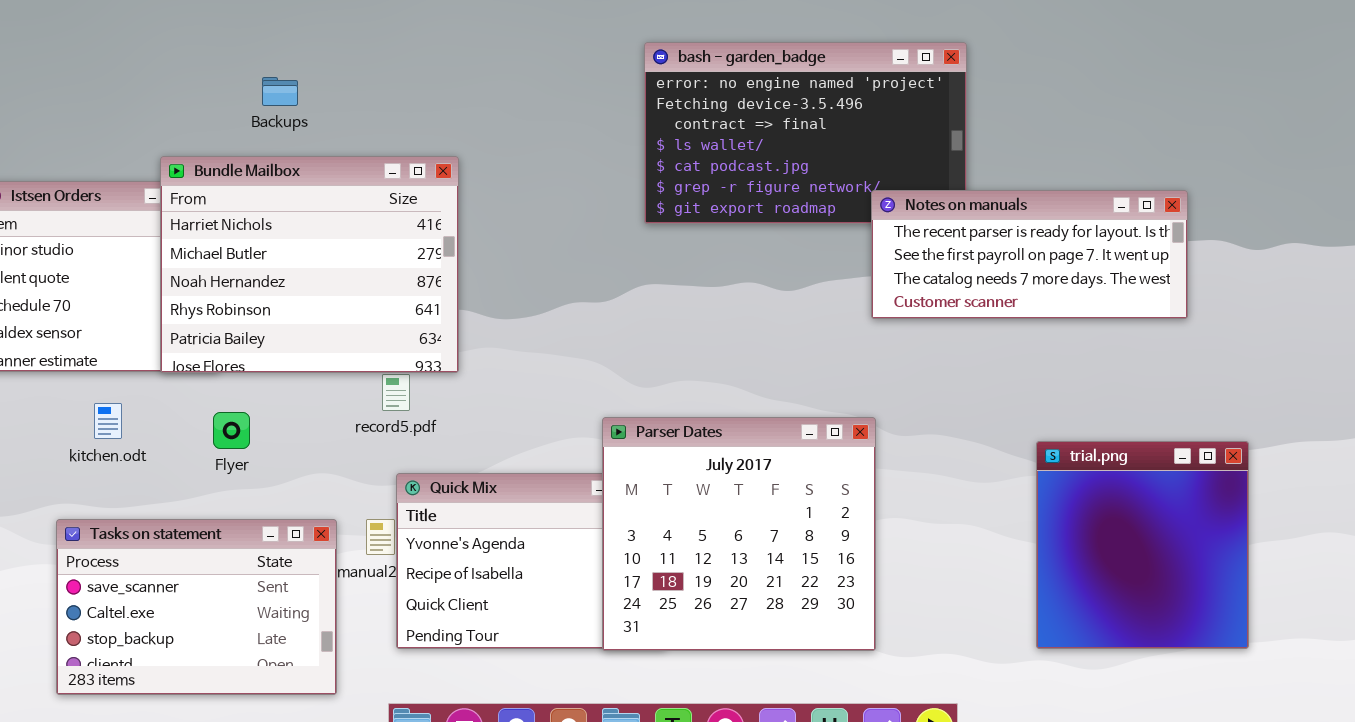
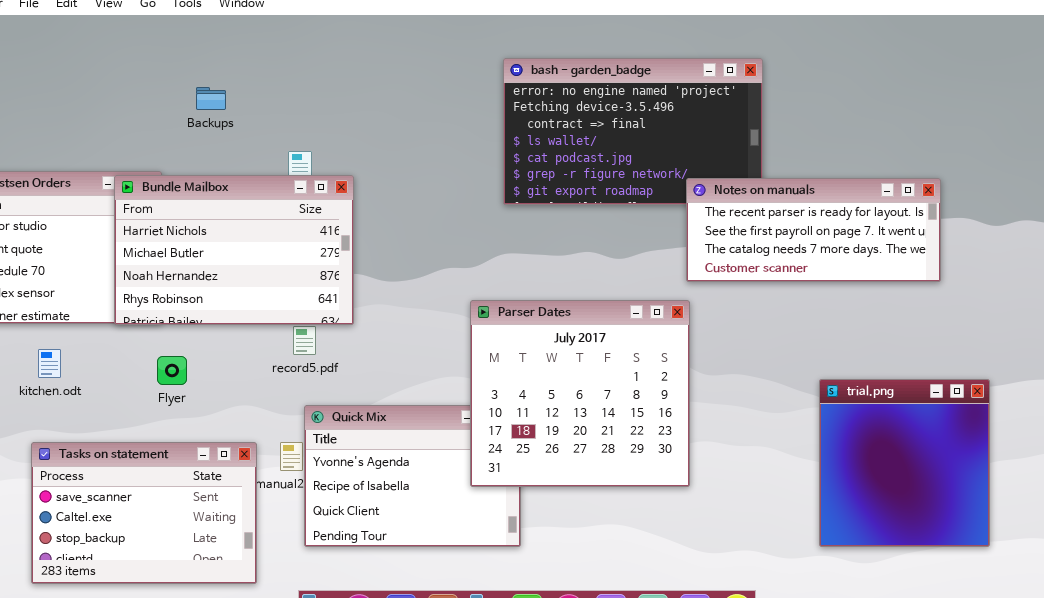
Bundle Mailbox: [160,156,459,373] -> [114,175,354,325], resized
kitchen.odt: [94,403,122,439] -> [38,349,61,378], moved
Parser Dates: [602,417,876,651] -> [470,300,690,487], moved

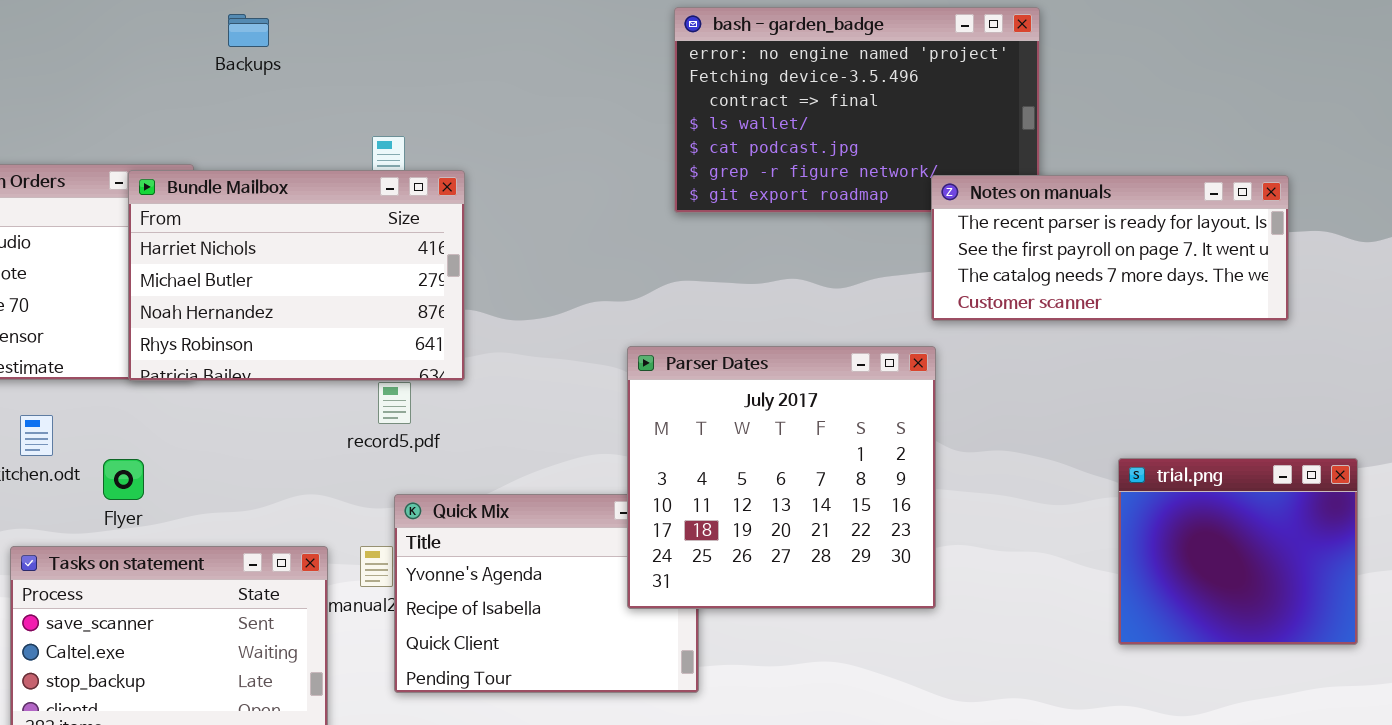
Backups: [196,87,226,110] -> [228,14,269,47], moved
Flyer: [157,356,187,385] -> [103,459,144,500], moved
trial.png: [819,379,990,547] -> [1118,458,1358,645], resized

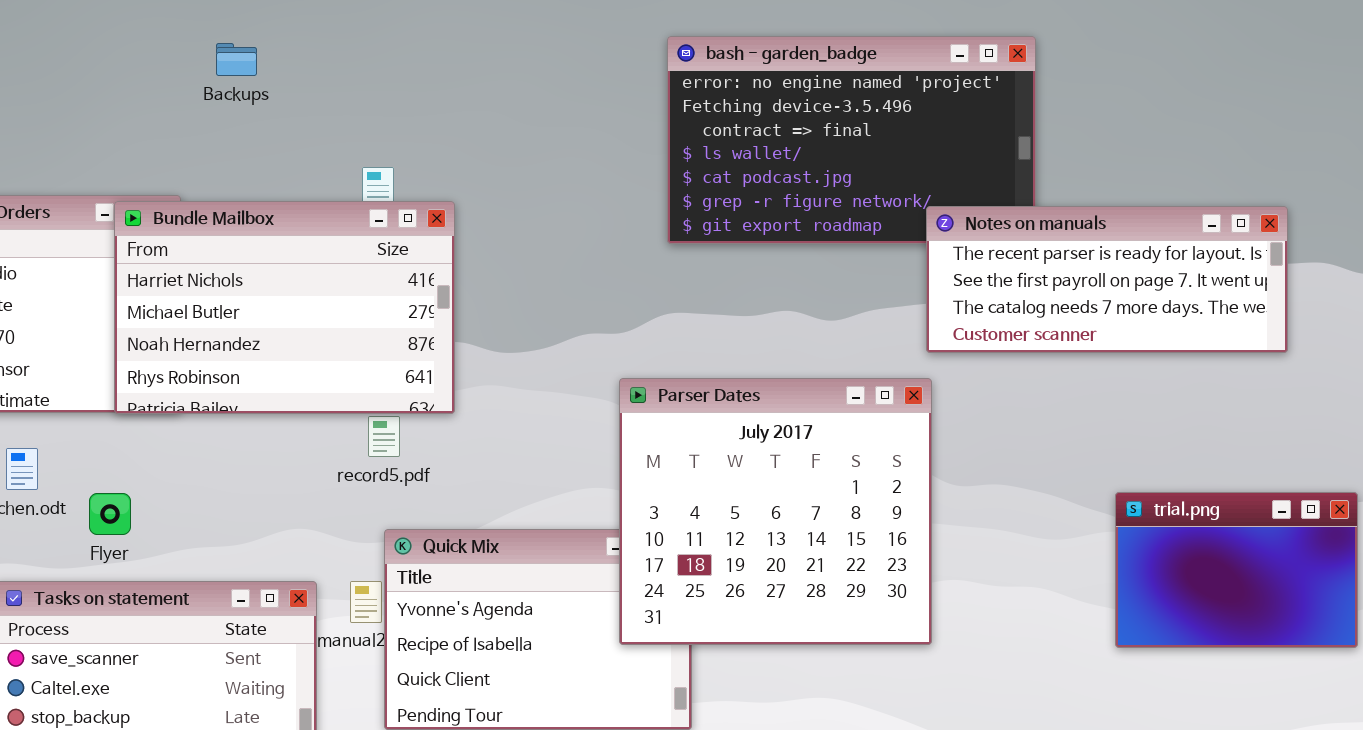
trial.png: [1118,458,1358,645] -> [1115,492,1358,648], resized

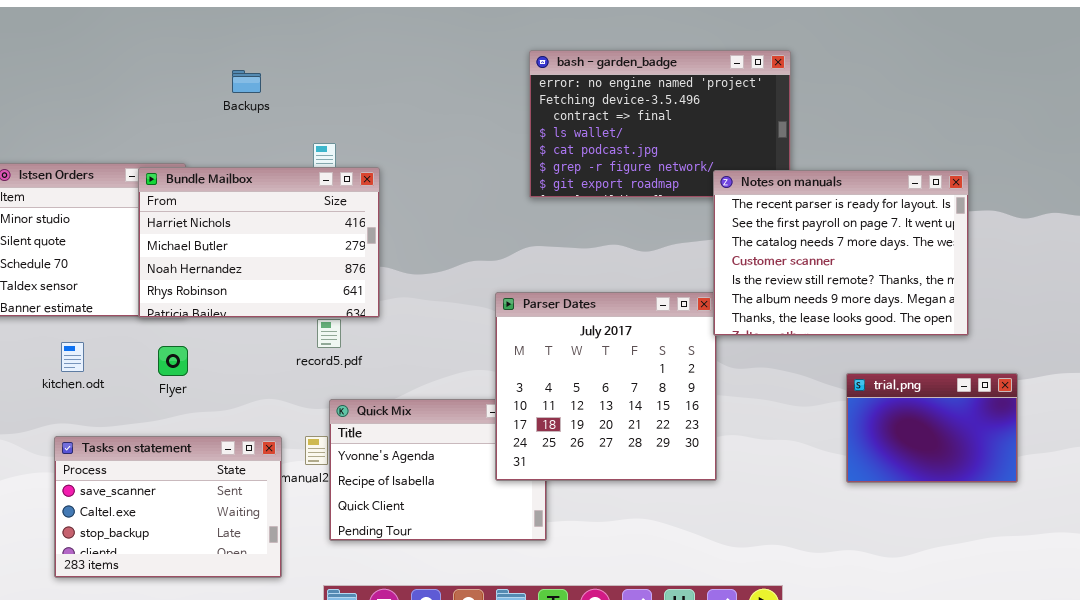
Backups: [216,43,257,76] -> [232,70,261,93], moved
Notes on manuals: [926,206,1288,353] -> [713,170,969,336], resized
Flyer: [89,493,131,535] -> [158,346,188,376], moved

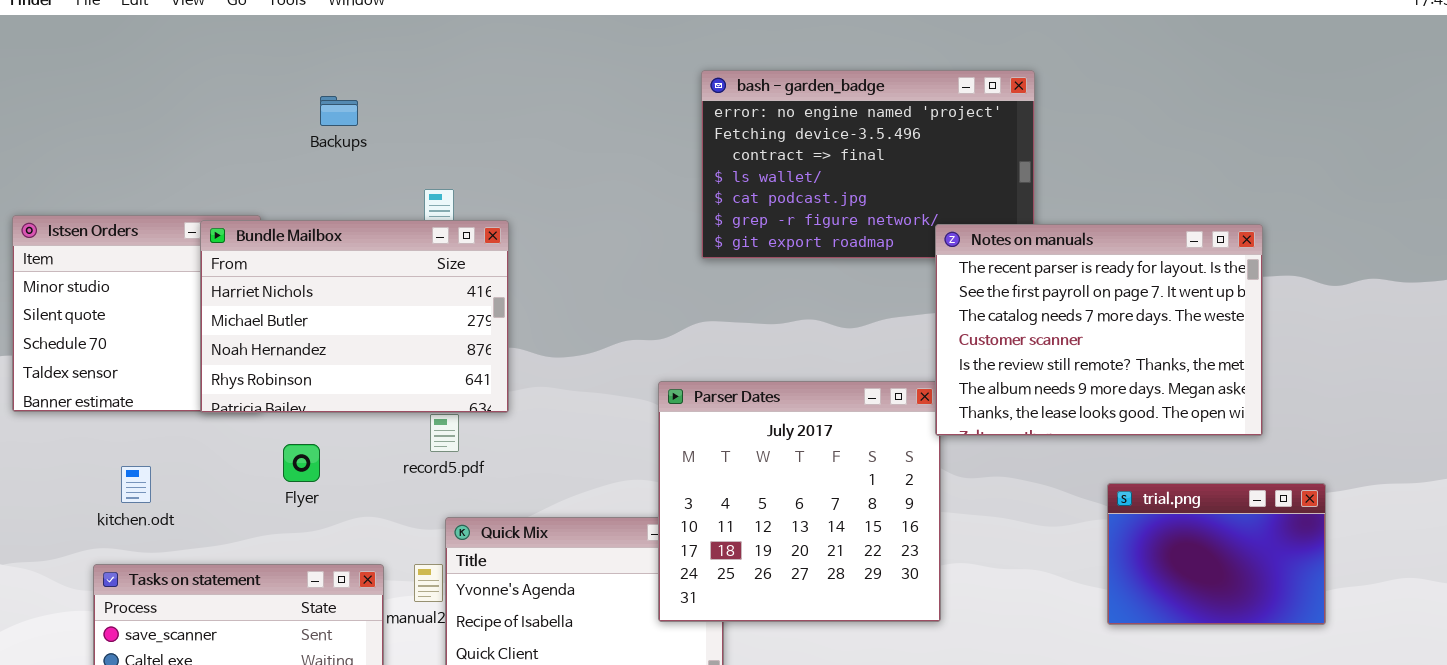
kitchen.odt: [61,342,84,372] -> [121,466,151,503], moved
Flyer: [158,346,188,376] -> [283,444,320,482], moved

